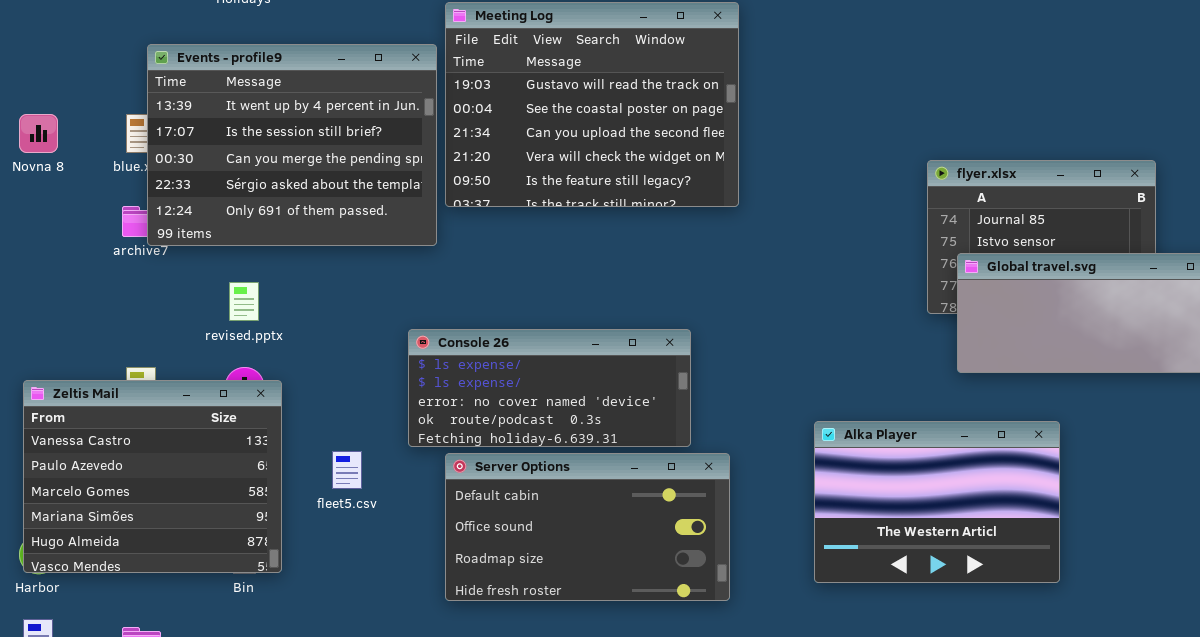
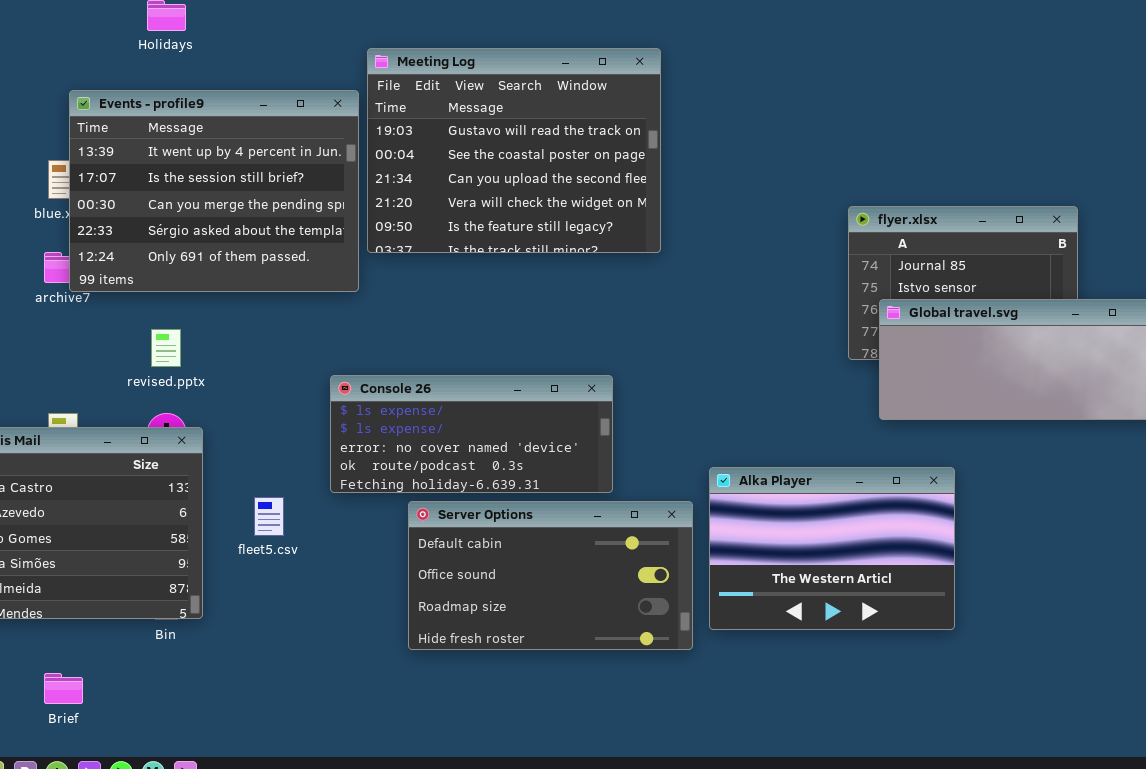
Alka Player: [814,421,1060,583] -> [709,467,955,630], moved
Server Options: [445,453,730,601] -> [408,501,693,650], moved

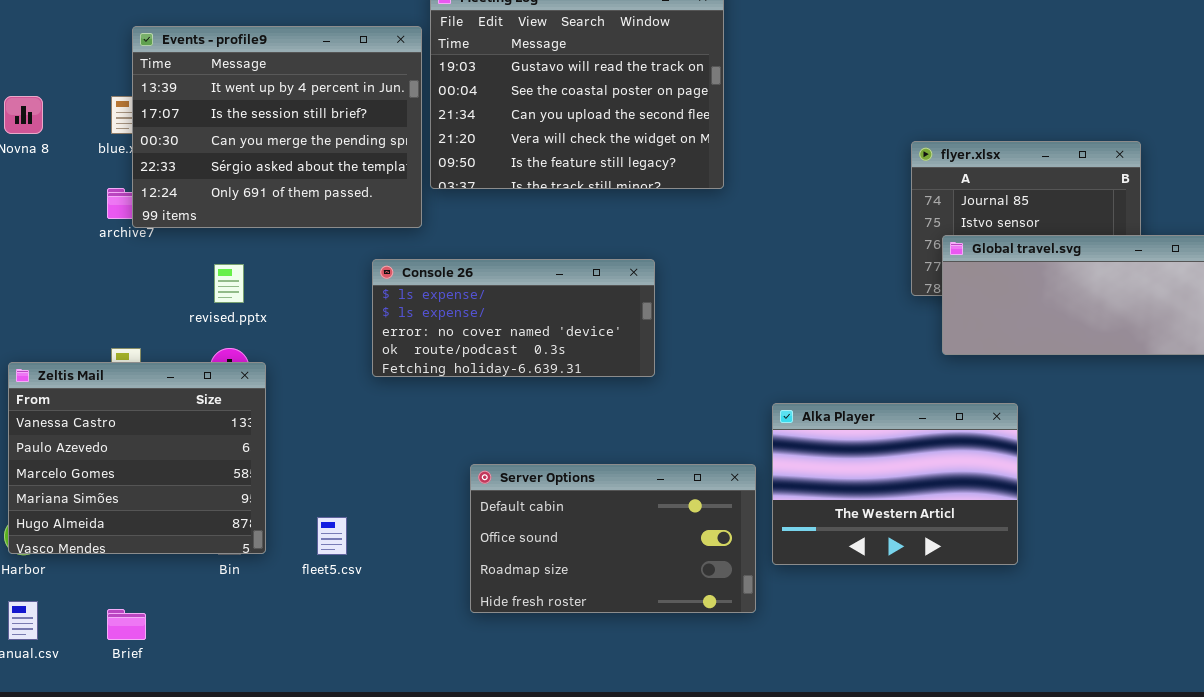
Console 26: [330,375,613,493] -> [372,259,655,377], moved
fleet5.csv: [254,497,284,536] -> [317,517,347,555], moved
Server Options: [408,501,693,650] -> [470,464,756,613], moved

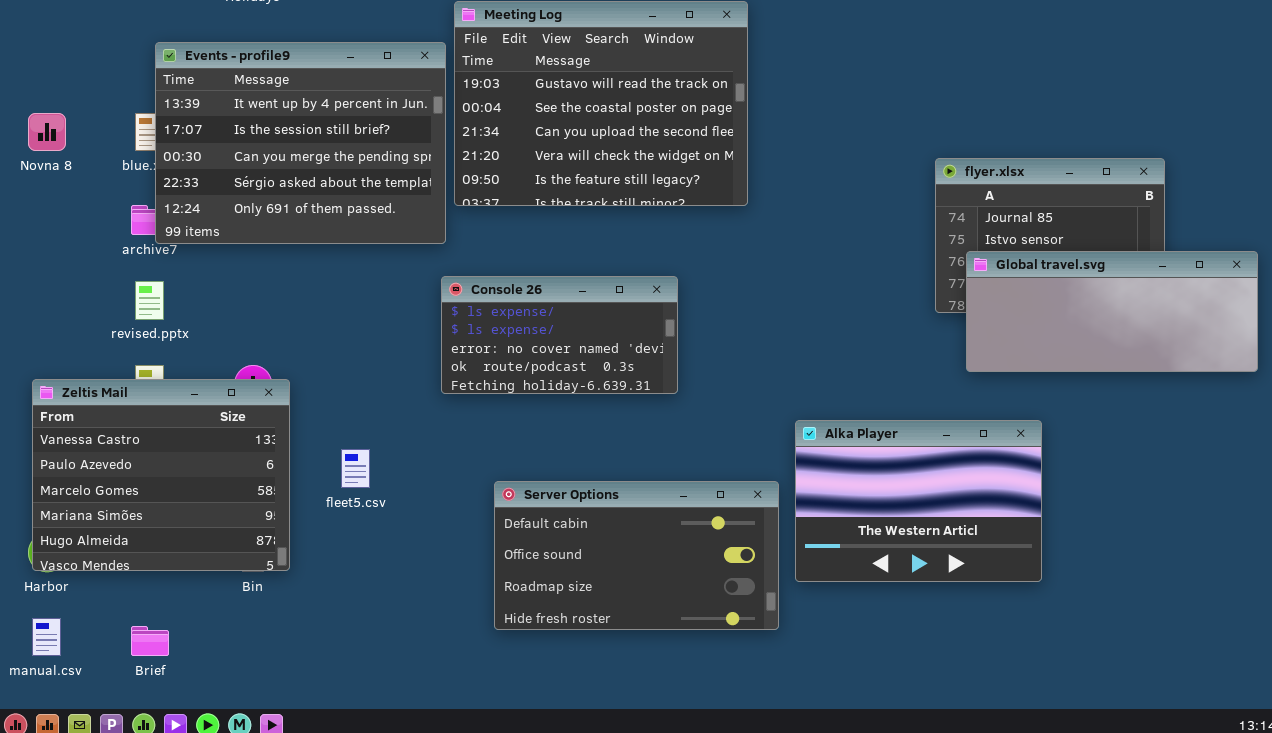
Console 26: [372,259,655,377] -> [441,276,678,394], resized
revised.pptx: [214,264,244,303] -> [135,281,164,320], moved
fleet5.csv: [317,517,347,555] -> [341,449,370,488], moved

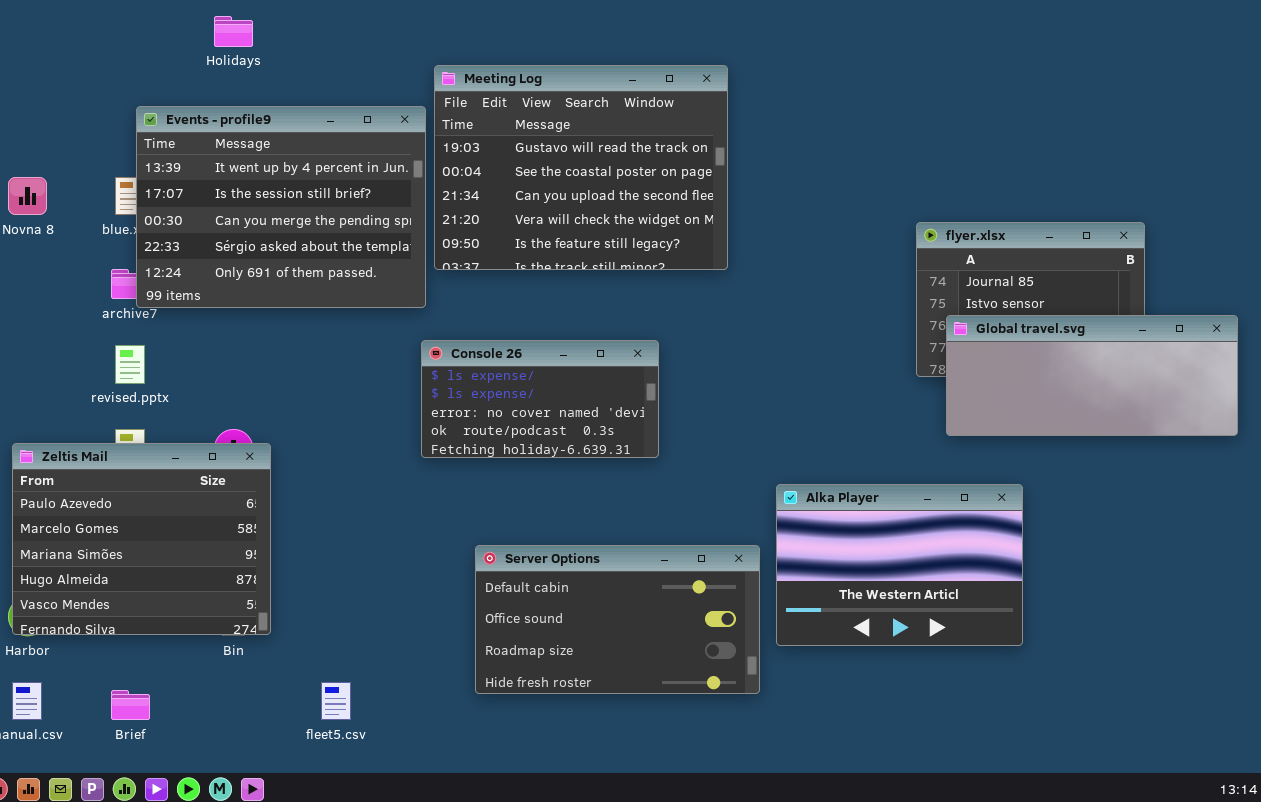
Zeltis Mail: [32,379,290,571] -> [12,443,271,635], scrolled down 1 row
fleet5.csv: [341,449,370,488] -> [321,682,351,720], moved

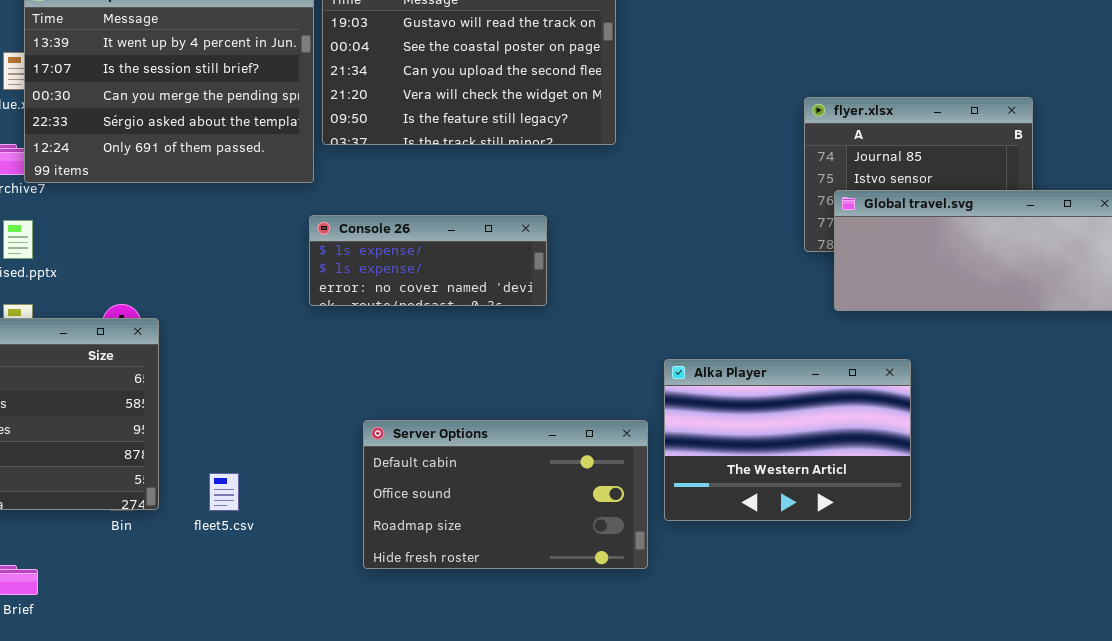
Console 26: [421,340,659,458] -> [309,215,547,306], resized
fleet5.csv: [321,682,351,720] -> [209,473,239,511], moved

